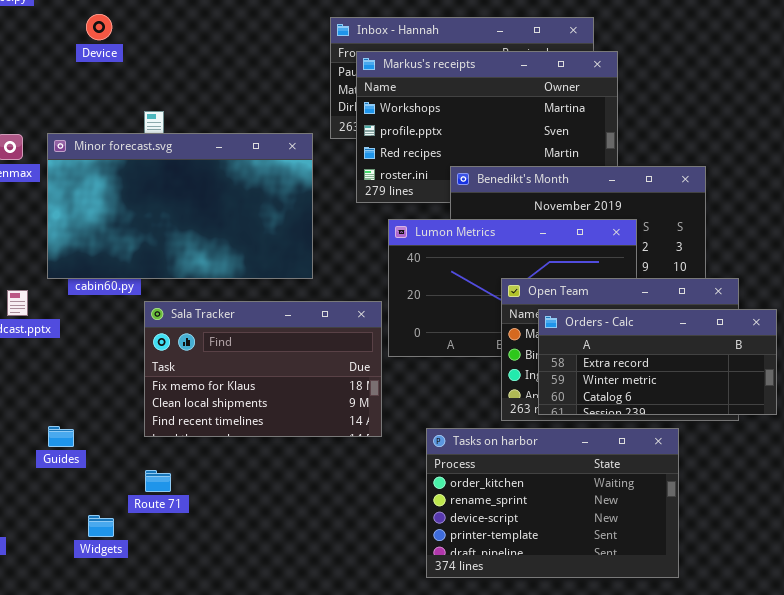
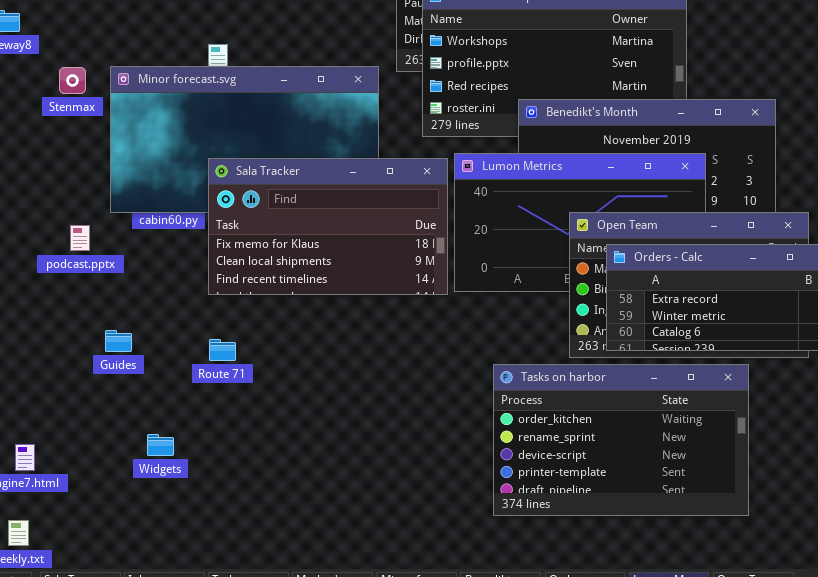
Sala Tracker: [144,301,382,437] -> [208,158,448,295], moved
Guides: [48,426,74,447] -> [105,330,132,352], moved
Route 71: [145,470,171,492] -> [209,339,236,361], moved
Widgets: [88,515,114,537] -> [147,434,174,456], moved

